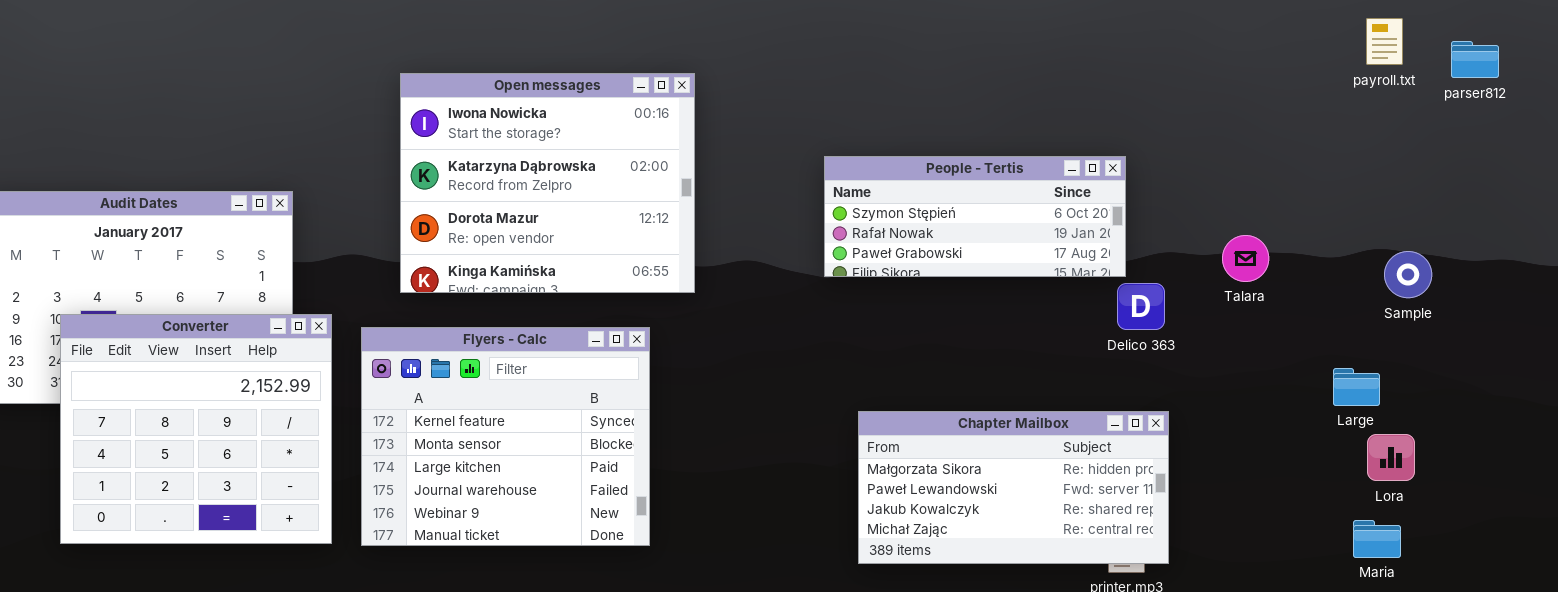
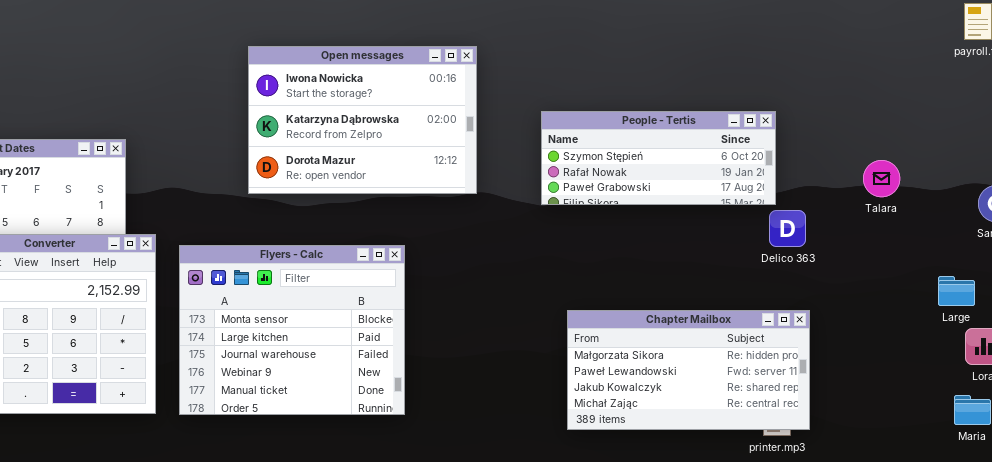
Open messages: [400,73,695,293] -> [248,46,477,194], moved, resized
Talara: [1222,235,1269,282] -> [863,160,900,197], moved
Flyers - Calc: [361,327,650,546] -> [179,245,405,415], scrolled down 1 row

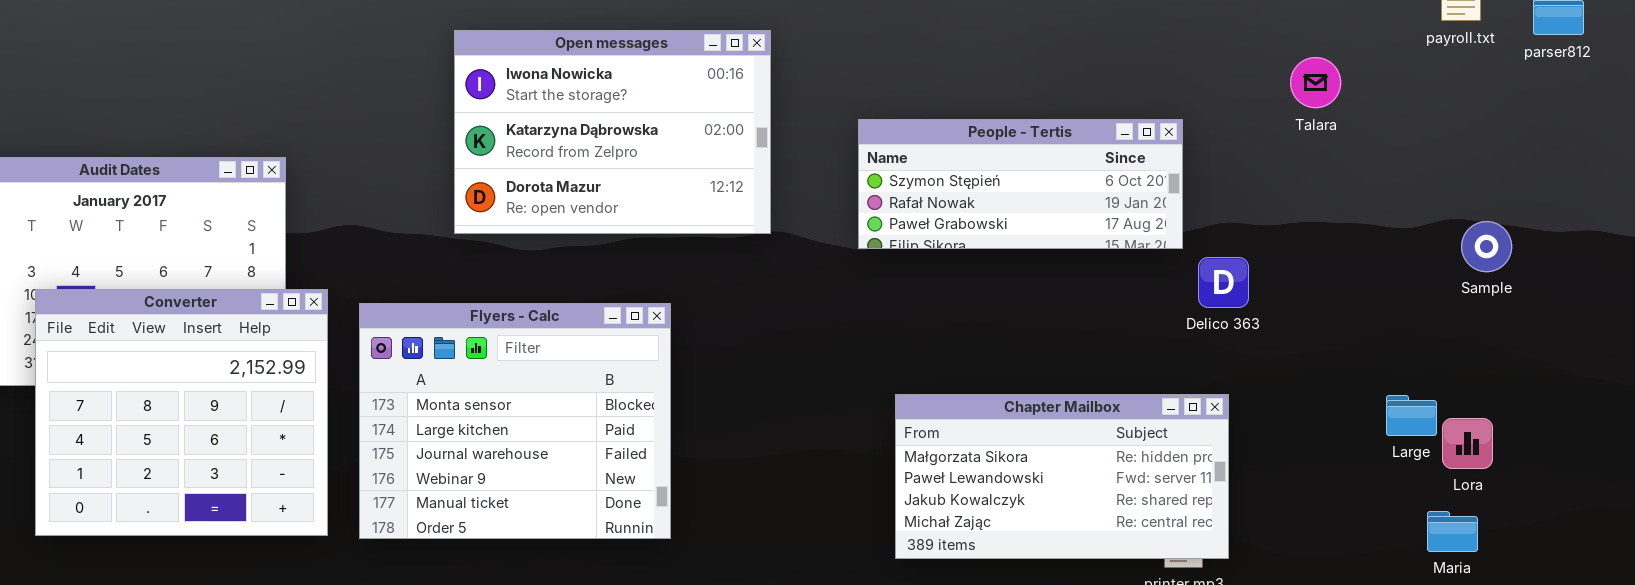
Talara: [863,160,900,197] -> [1290,57,1341,108], moved
Delico 363: [769,210,806,247] -> [1198,257,1249,308], moved
Large: [938,276,975,306] -> [1386,395,1437,436], moved

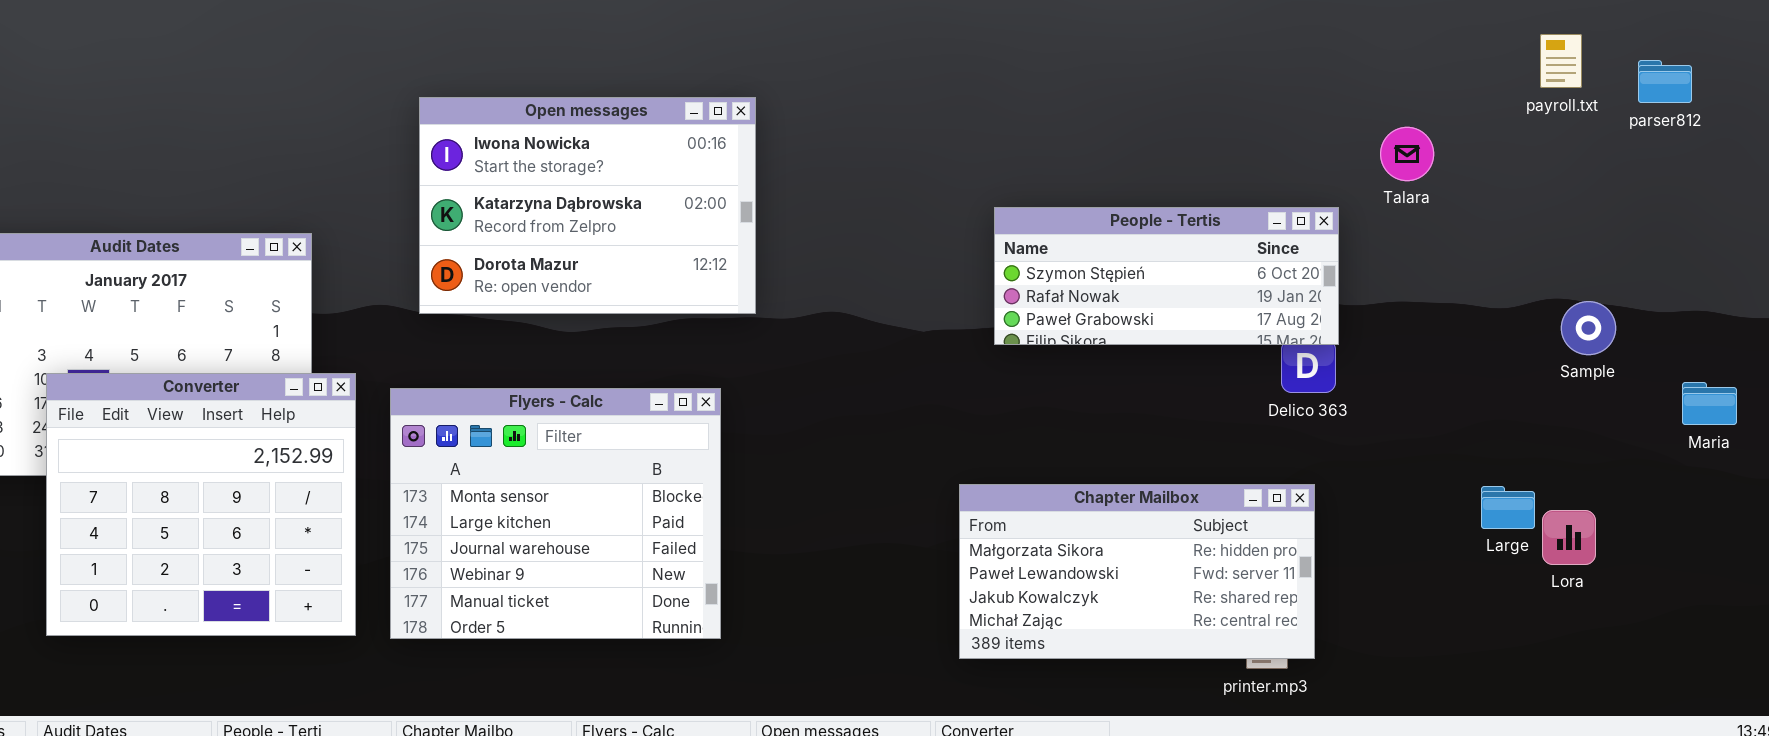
Open messages: [454,30,771,234] -> [419,97,756,314], moved
People - Tertis: [858,119,1183,249] -> [994,207,1339,345], moved
Maria: [1427,511,1478,552] -> [1682,382,1737,425], moved

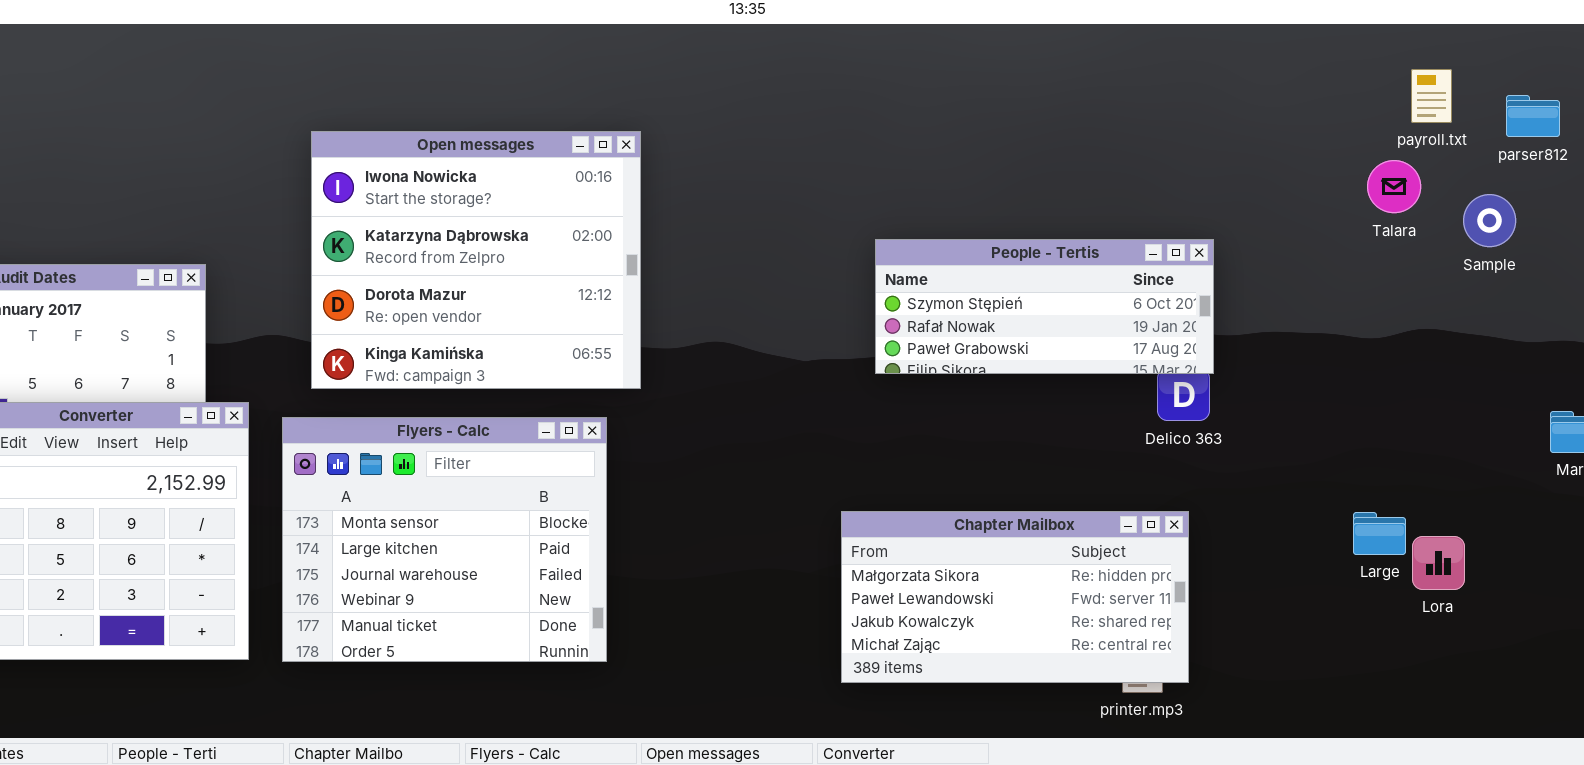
Open messages: [419,97,756,314] -> [311,131,641,389], resized
Talara: [1380,127,1434,181] -> [1367,160,1421,213], moved
Sample: [1561,301,1616,355] -> [1463,194,1516,247], moved

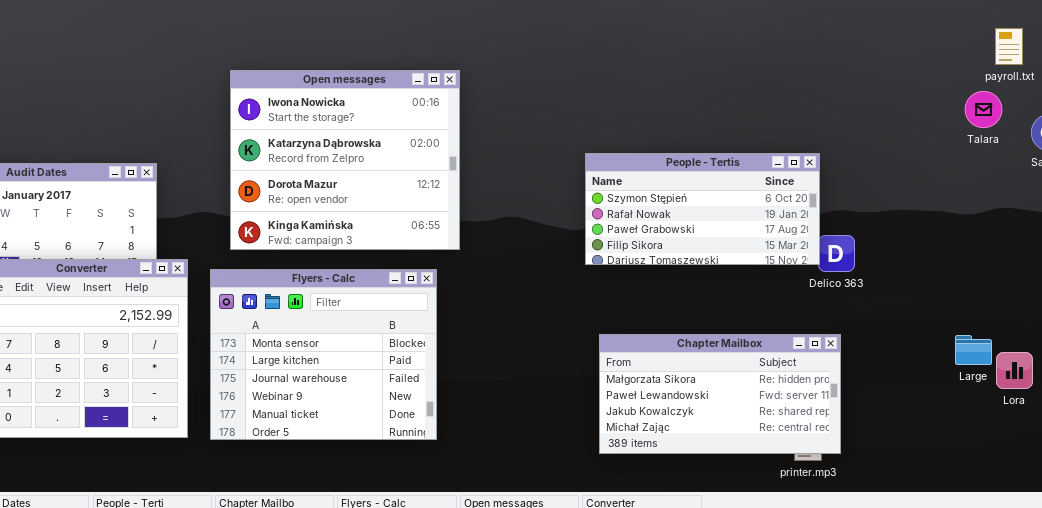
People - Tertis: [875,239,1214,374] -> [585,153,820,265], moved, resized

